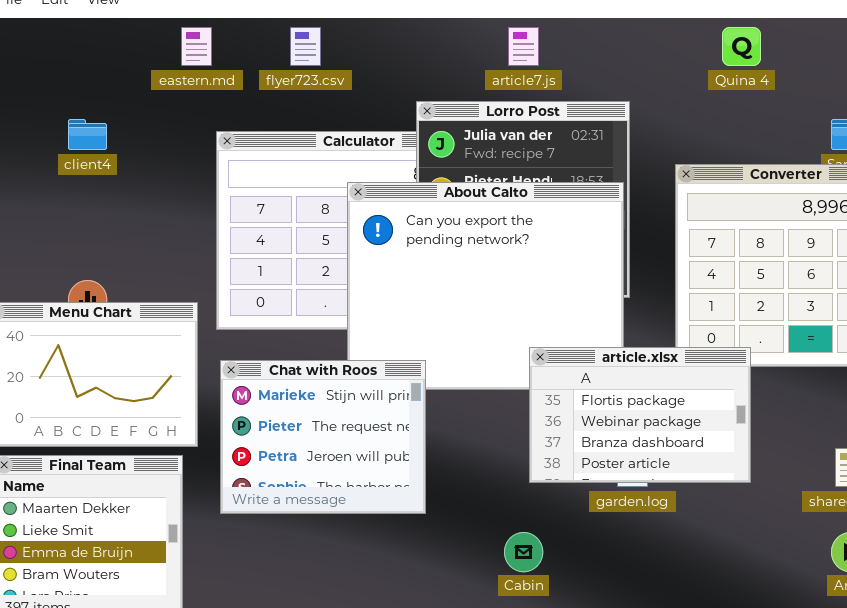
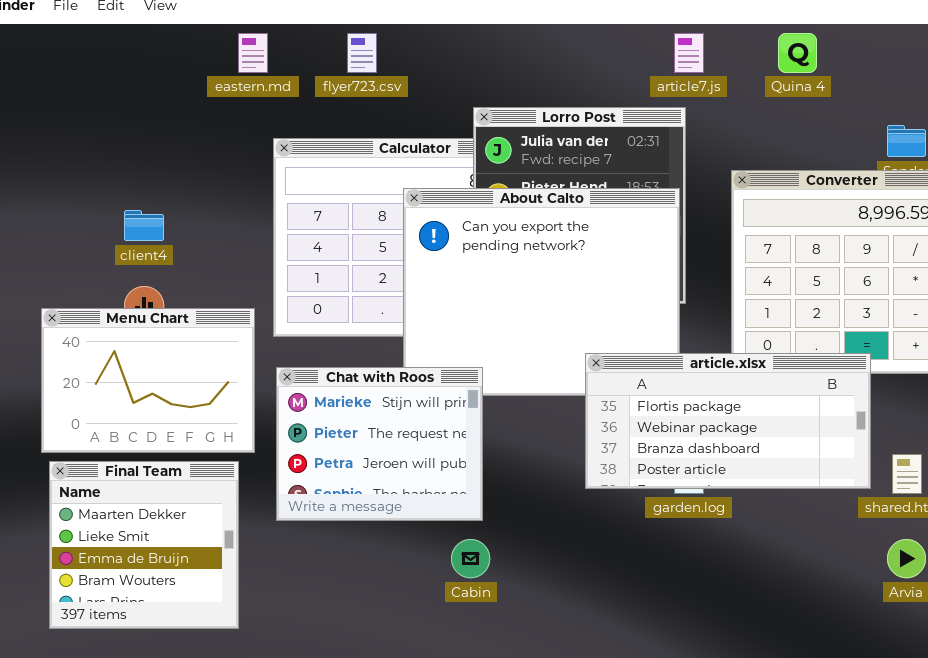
article7.js: [508,27,539,66] -> [674,33,704,73], moved
client4: [68,119,107,150] -> [124,210,164,241], moved
article.xlsx: [529,347,751,483] -> [585,353,871,489], resized
Cabin: [504,532,543,572] -> [451,539,490,578], moved

